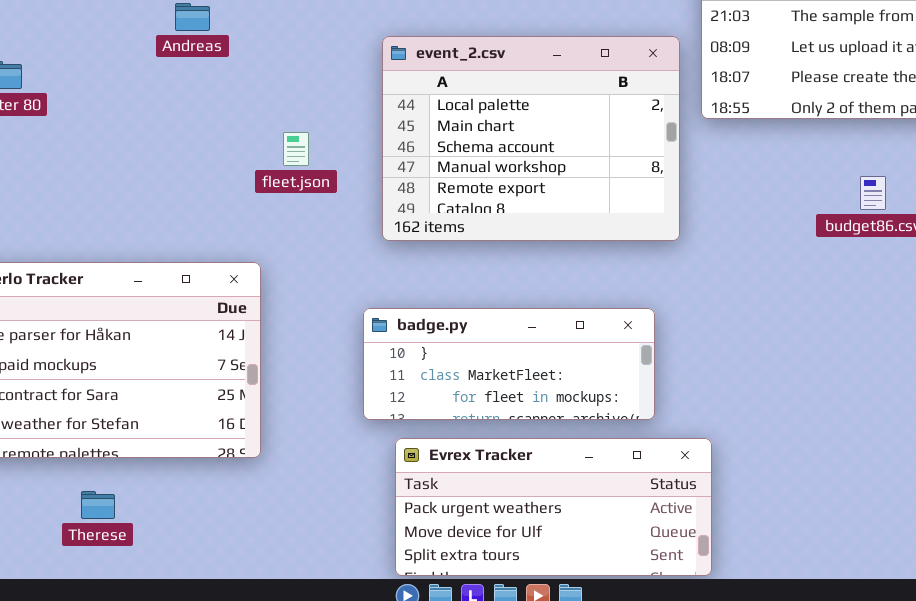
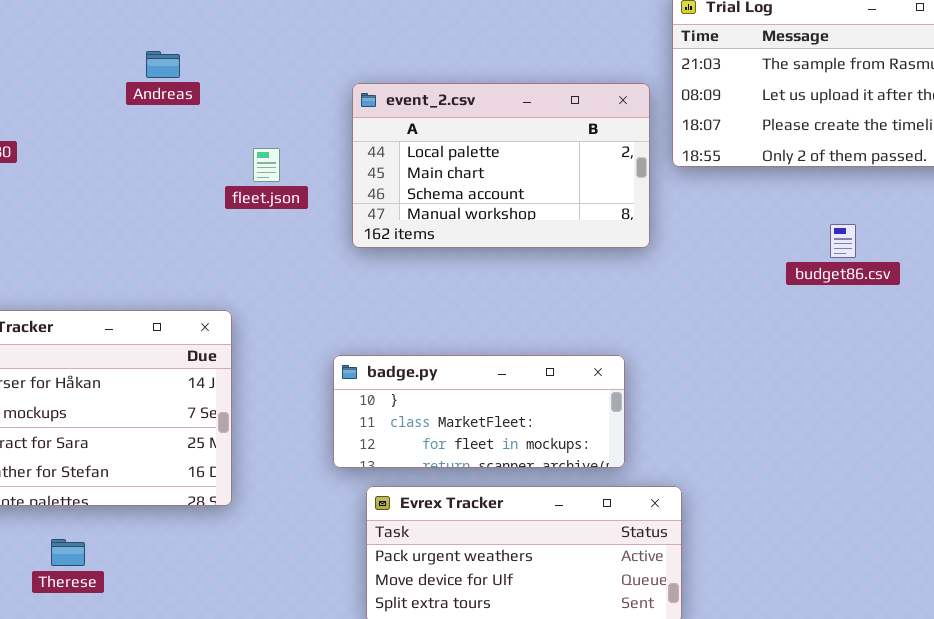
event_2.csv: [382,36,680,241] -> [352,83,650,248], resized
fleet.json: [283,132,309,166] -> [253,148,280,182], moved

